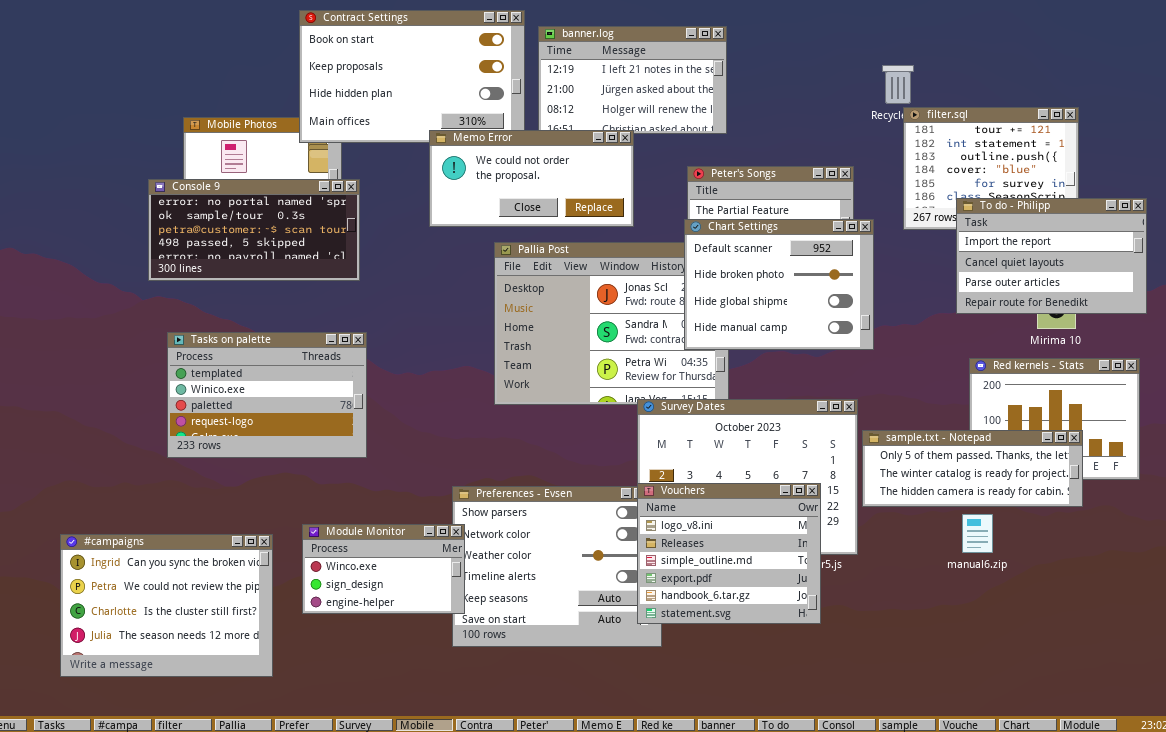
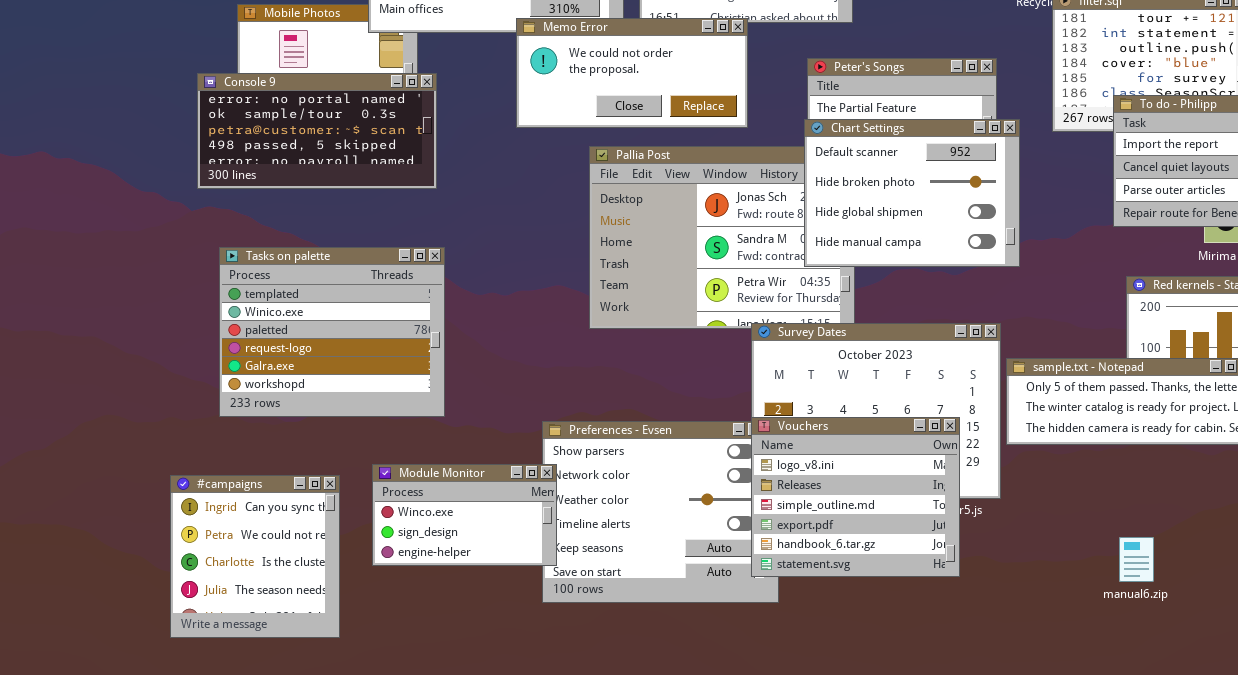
Tasks on palette: [167,332,367,458] -> [219,247,445,417], resized
manual6.zip: [962,514,993,553] -> [1119,537,1154,582], moved
#campaigns: [60,534,273,677] -> [170,475,340,638], resized

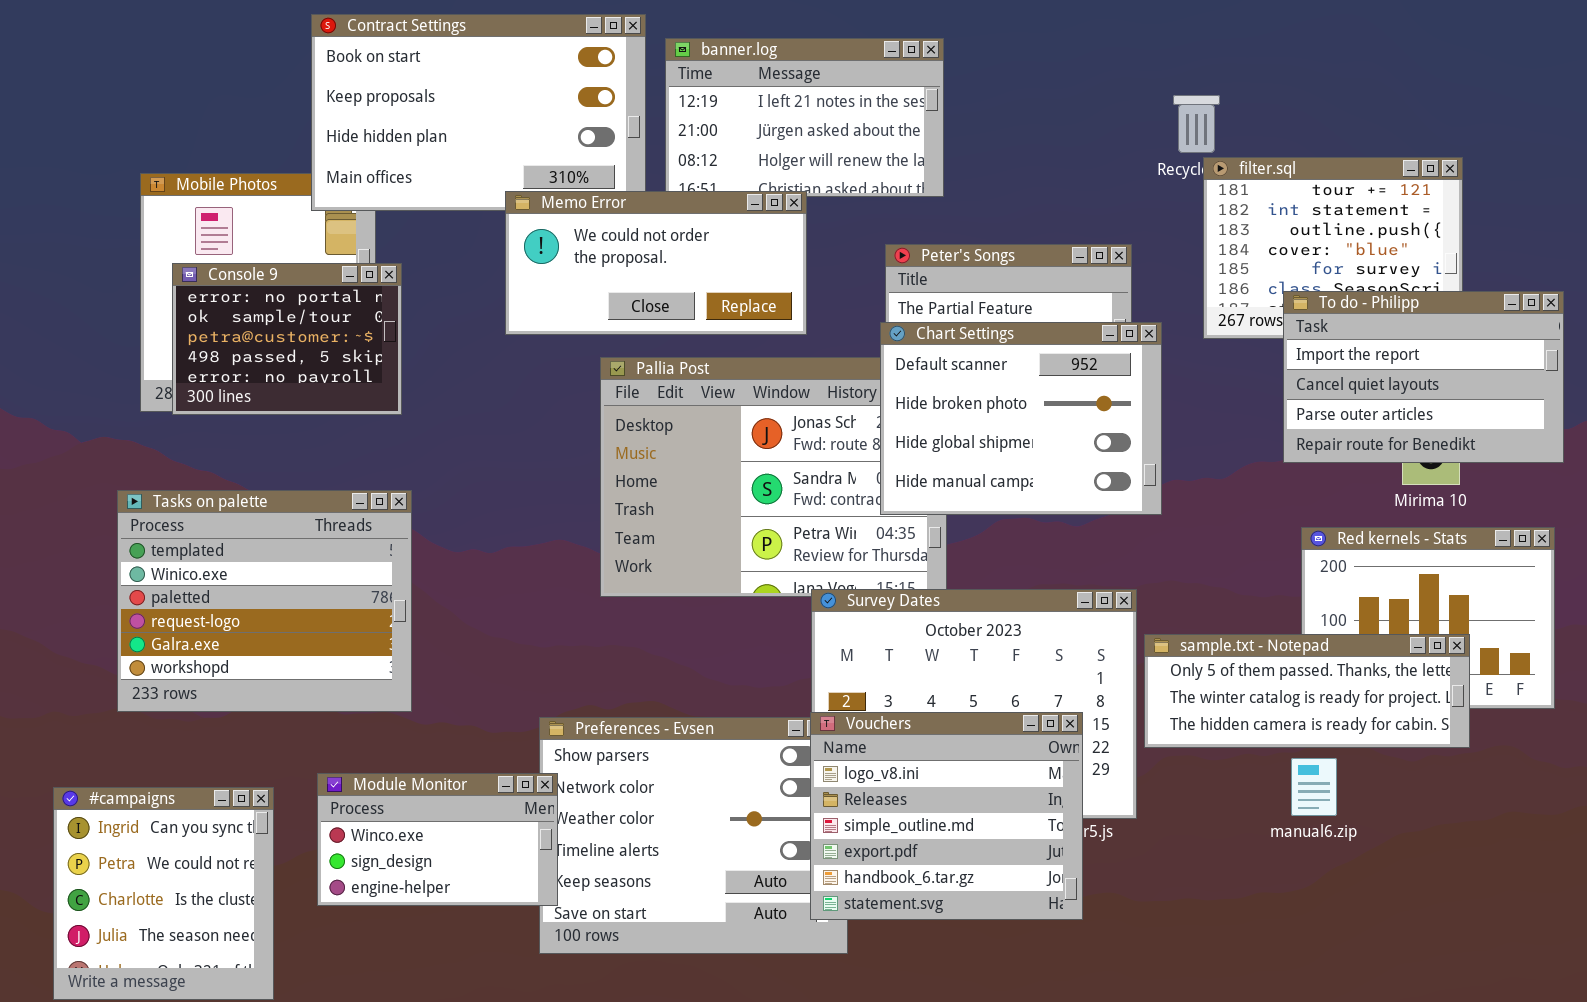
Console 9: [197,73,437,189] -> [172,263,402,415], resized
manual6.zip: [1119,537,1154,582] -> [1291,758,1337,816], moved

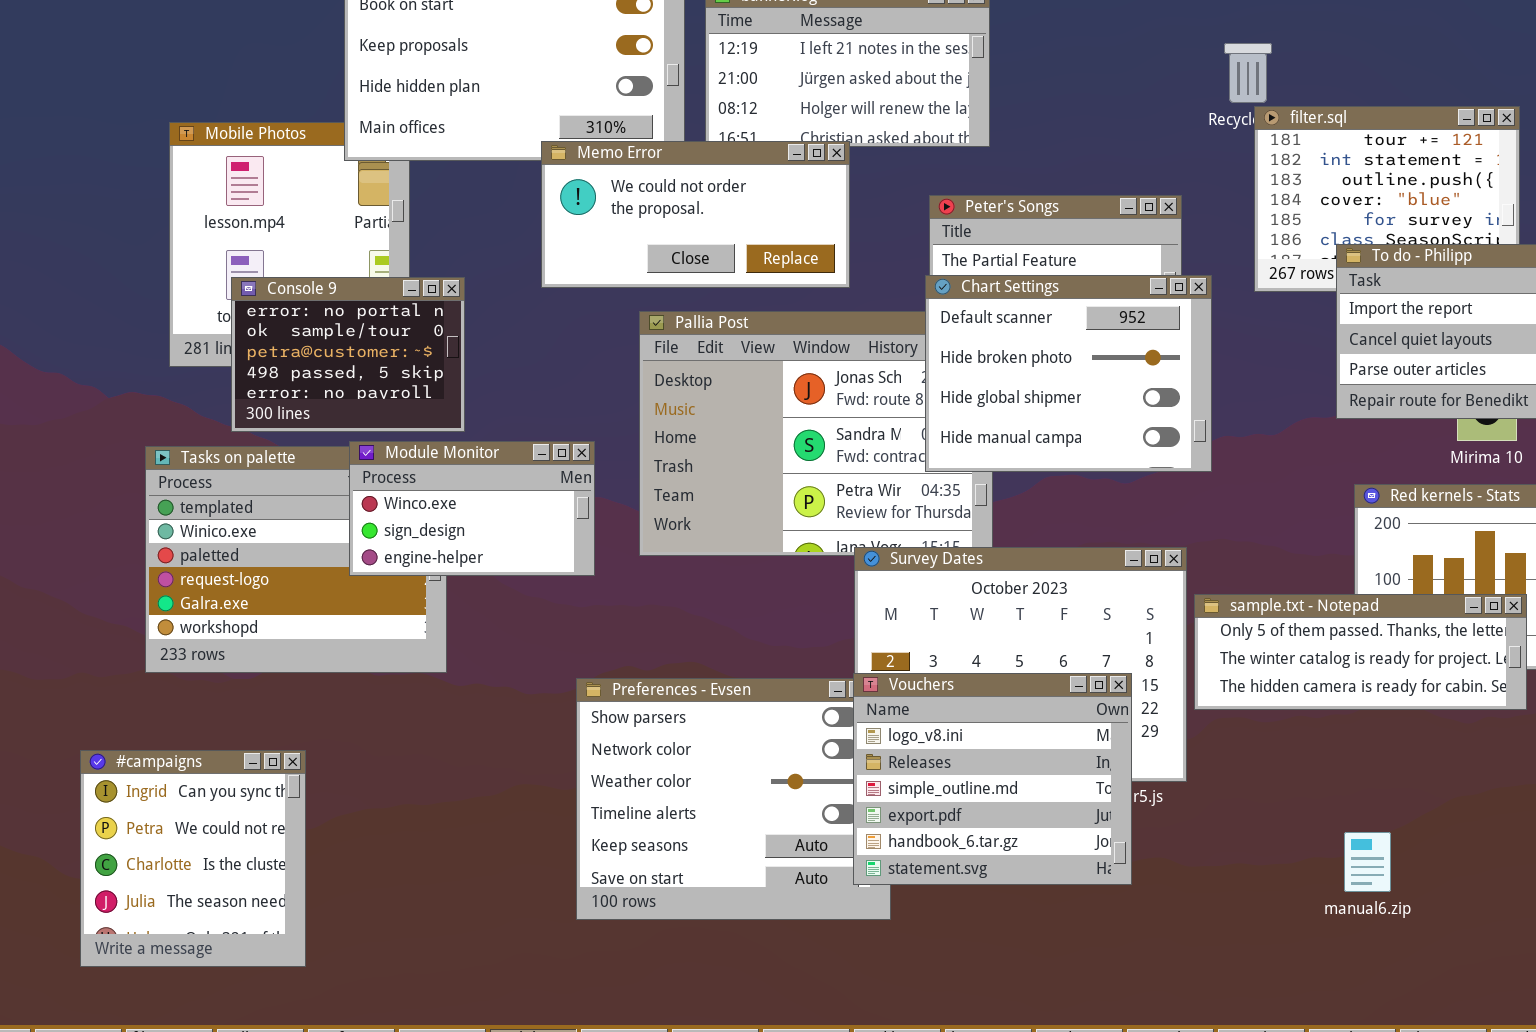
Console 9: [172,263,402,415] -> [231,277,465,432], moved
manual6.zip: [1291,758,1337,816] -> [1344,832,1391,892], moved
Module Monitor: [317,773,558,906] -> [349,441,595,576], moved

